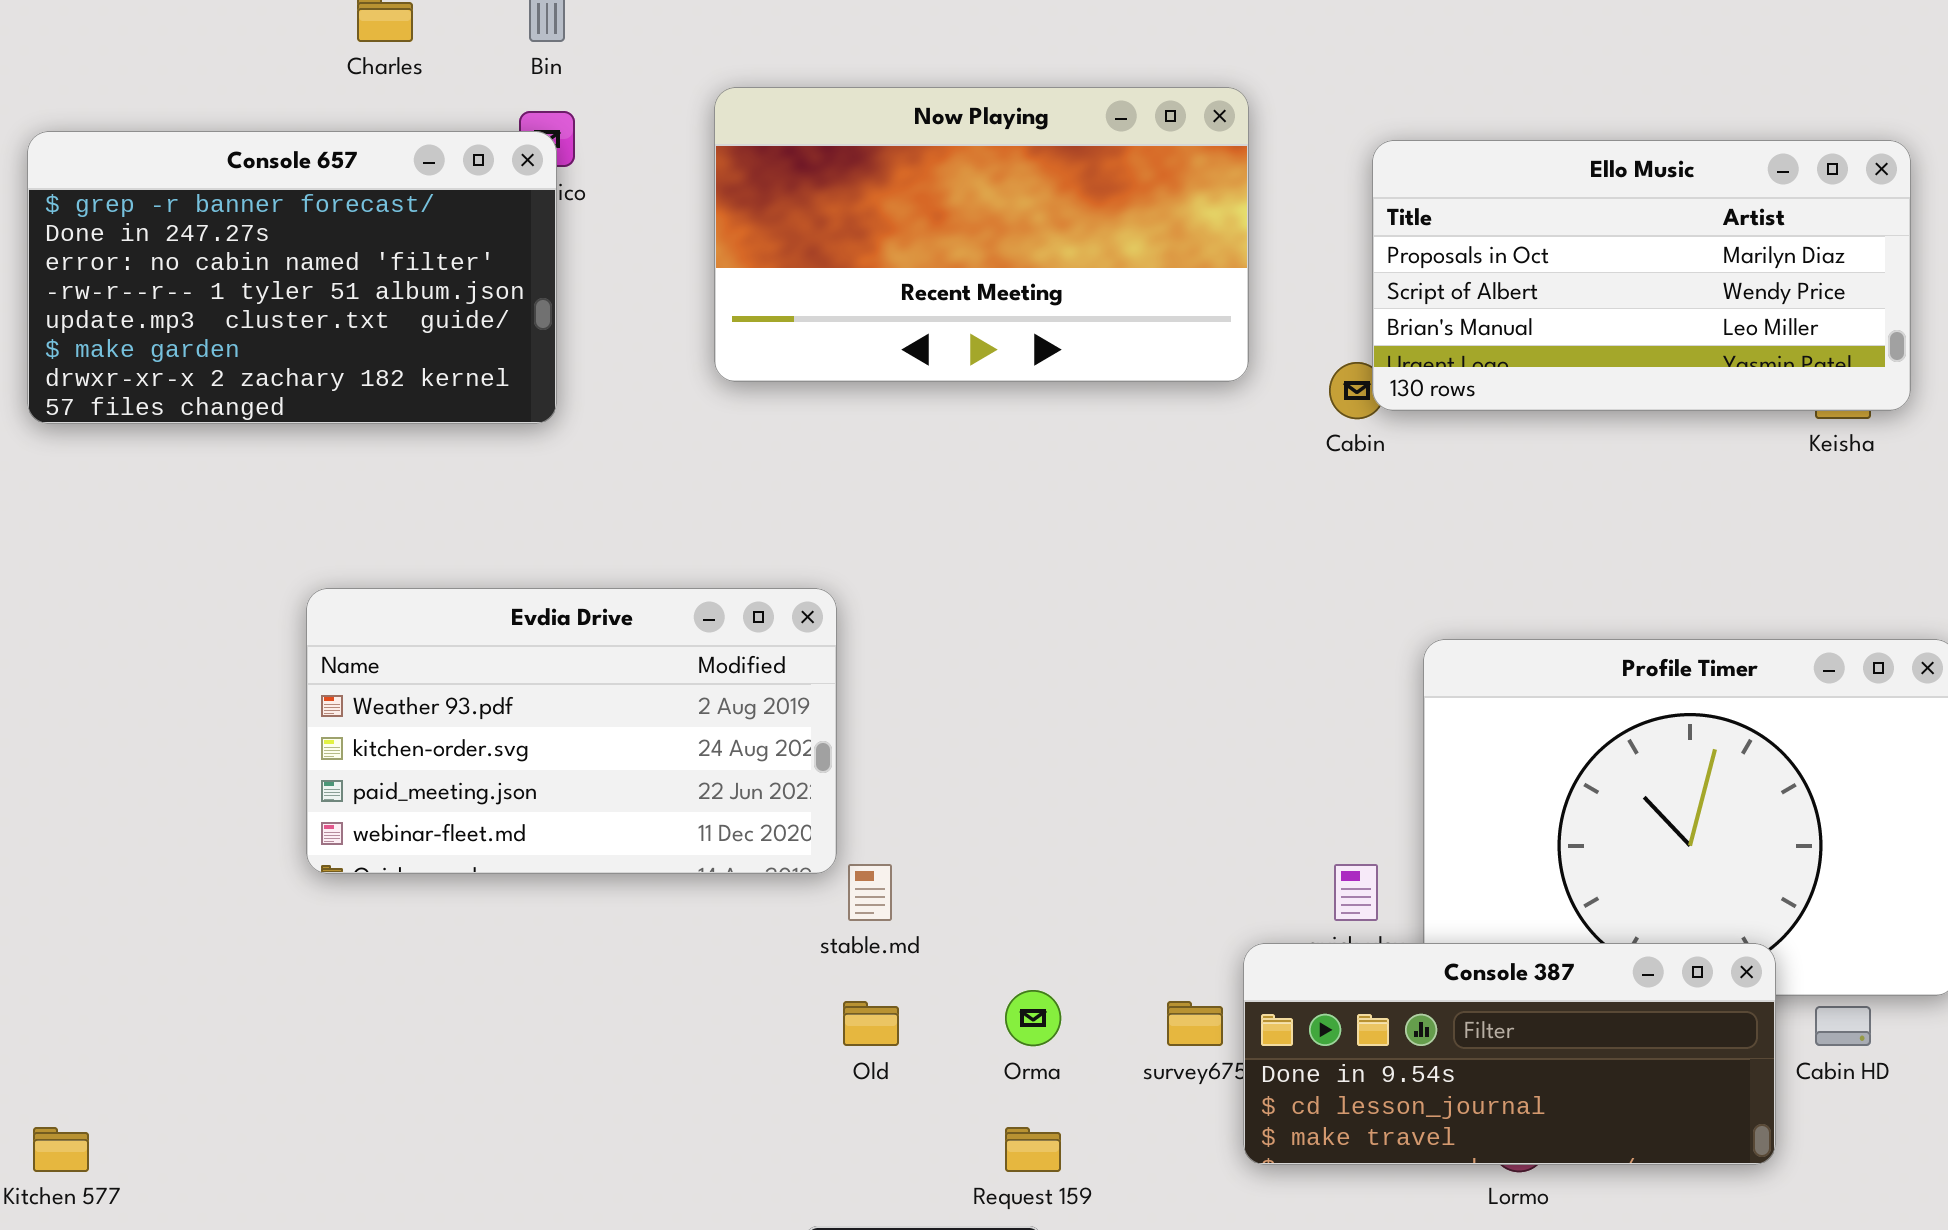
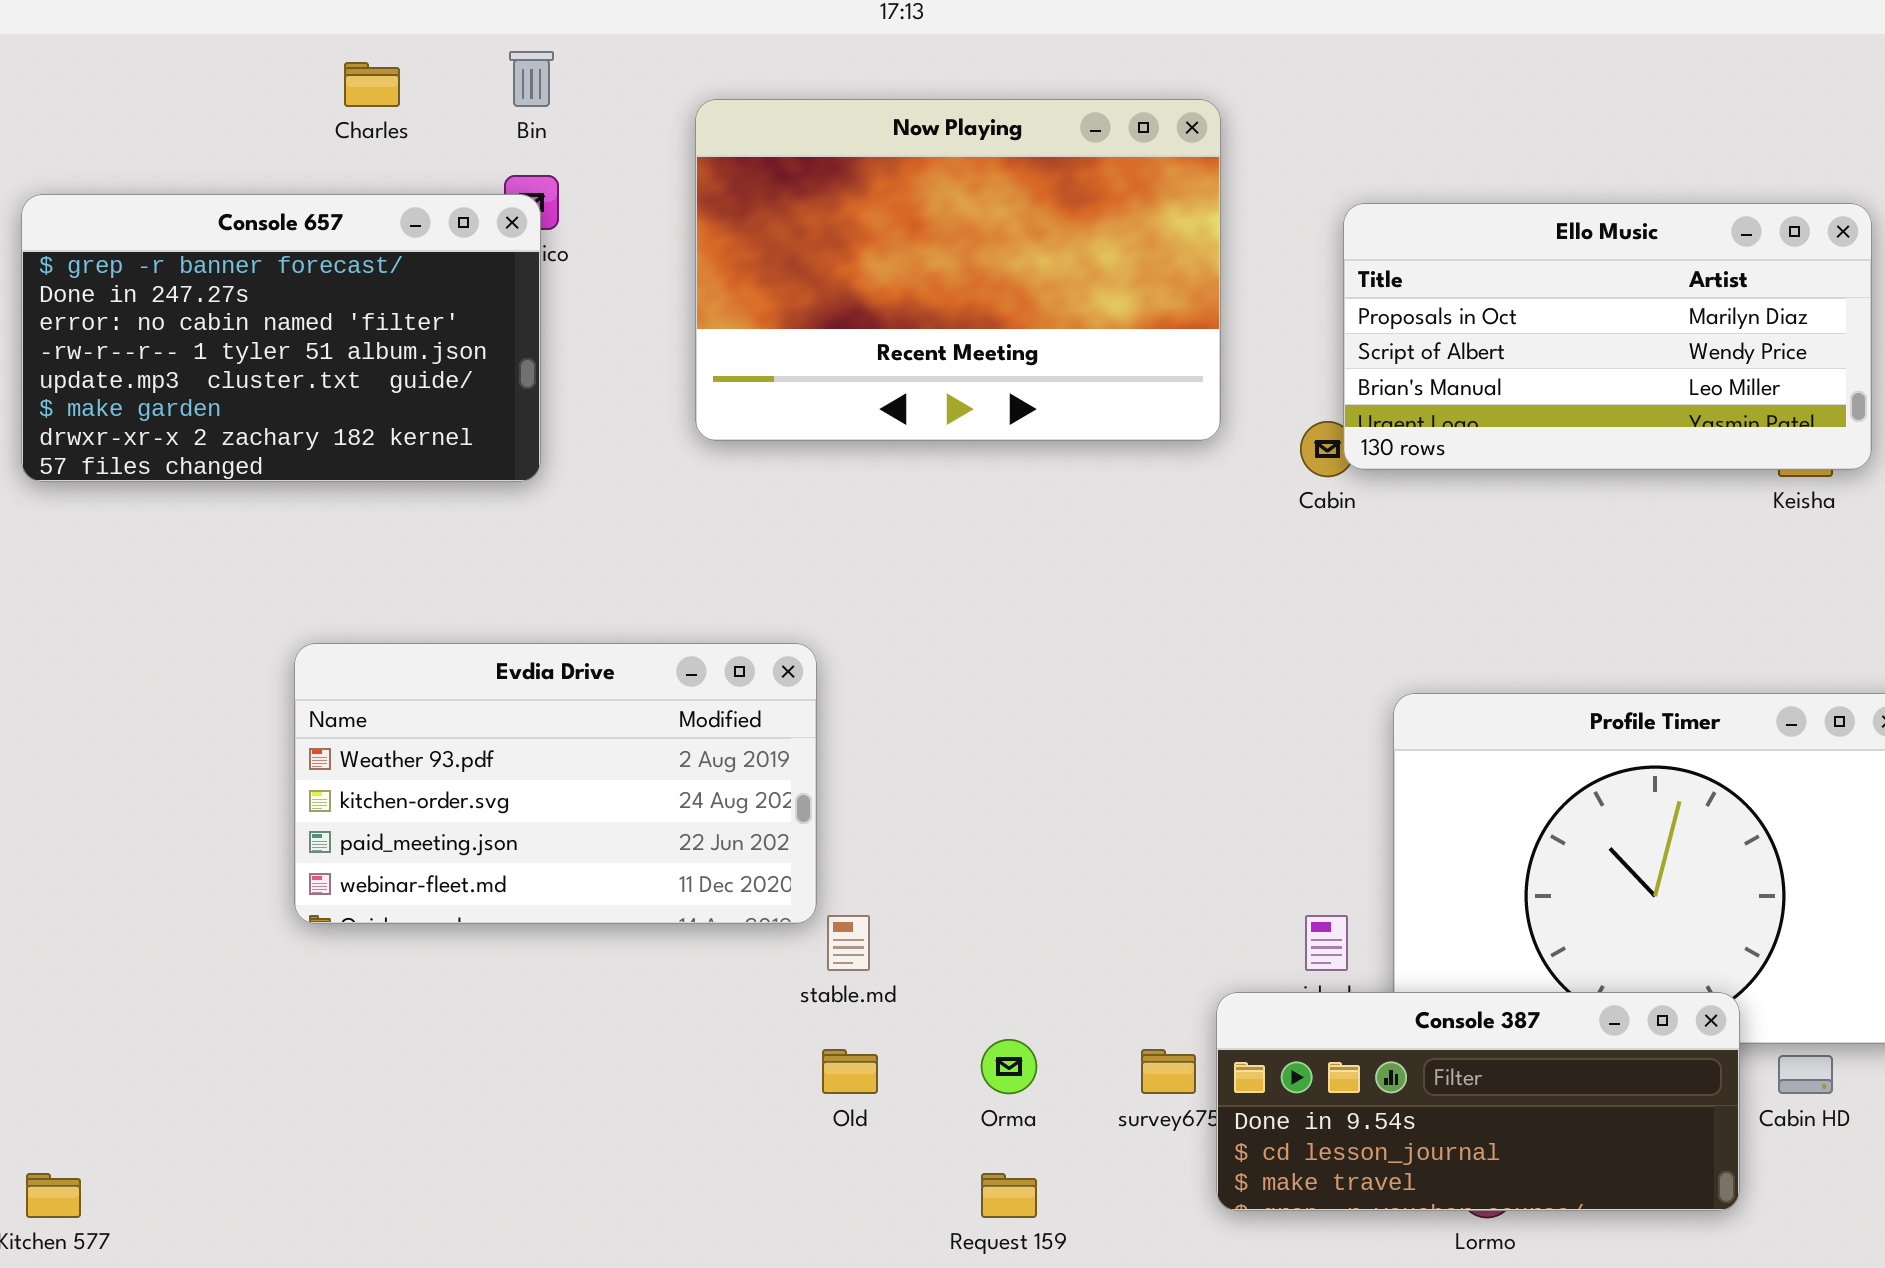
Now Playing: [714,87,1249,382] -> [695,99,1221,441], resized

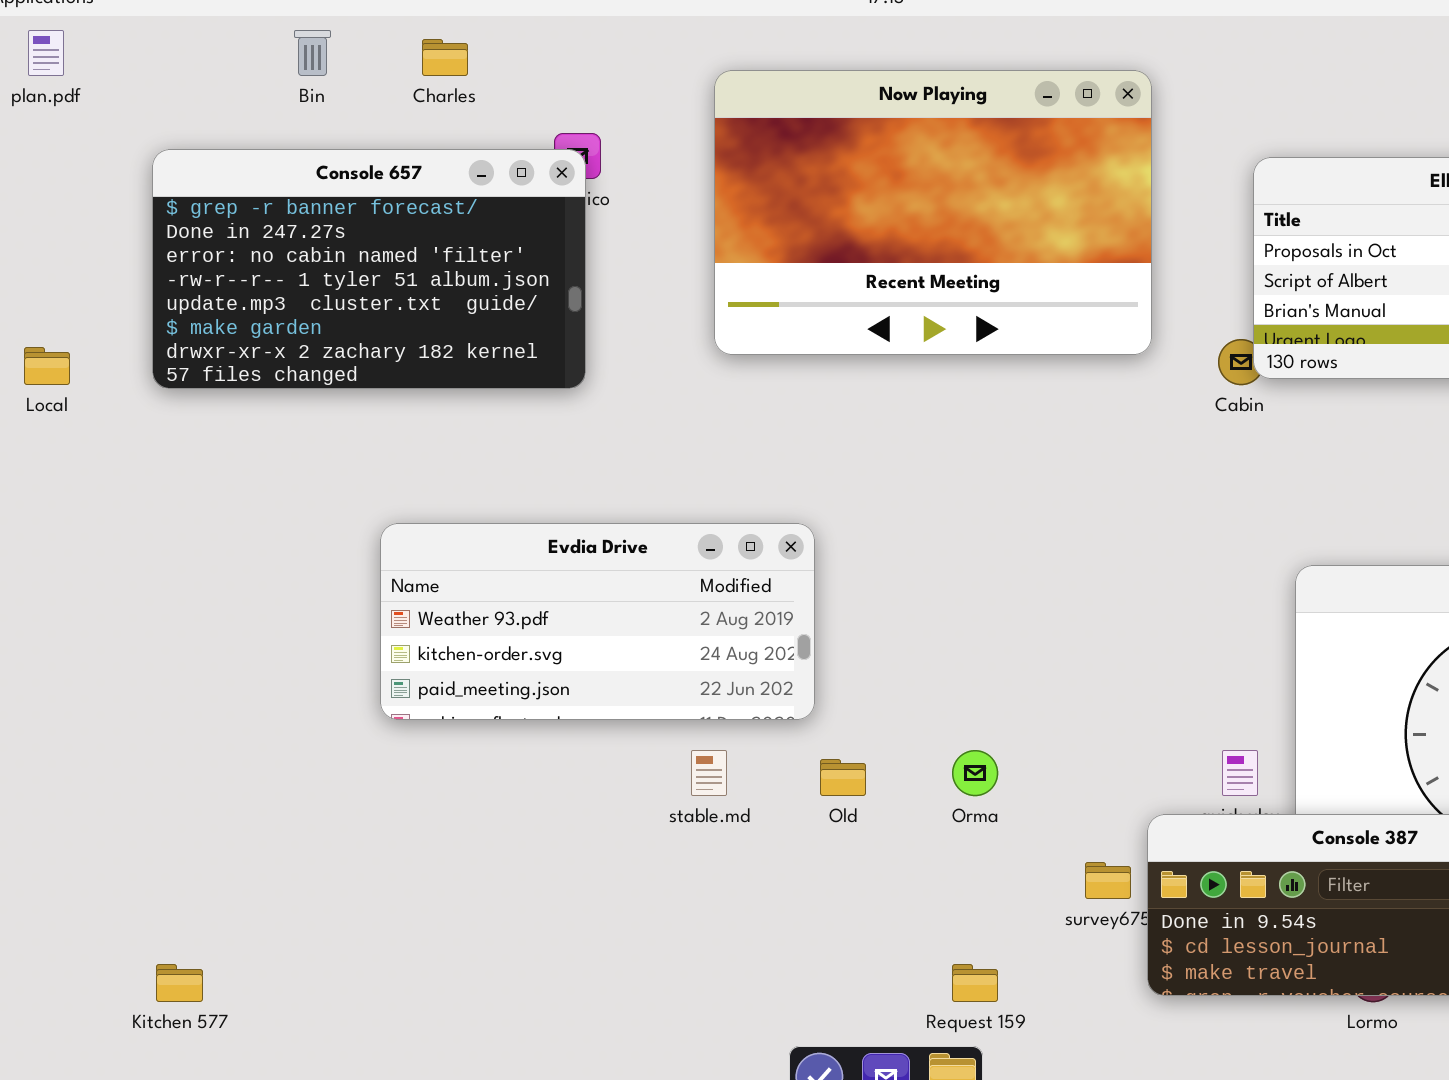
Bin: [509,51,554,107] -> [294,30,331,76], moved
Evdia Drive: [294,643,817,924] -> [380,523,815,720], resized
stable.md: [827,915,870,971] -> [691,750,727,796], moved
Orma: [981,1039,1037,1094] -> [952,750,998,796], moved
Old: [822,1049,878,1094] -> [820,759,866,796], moved

